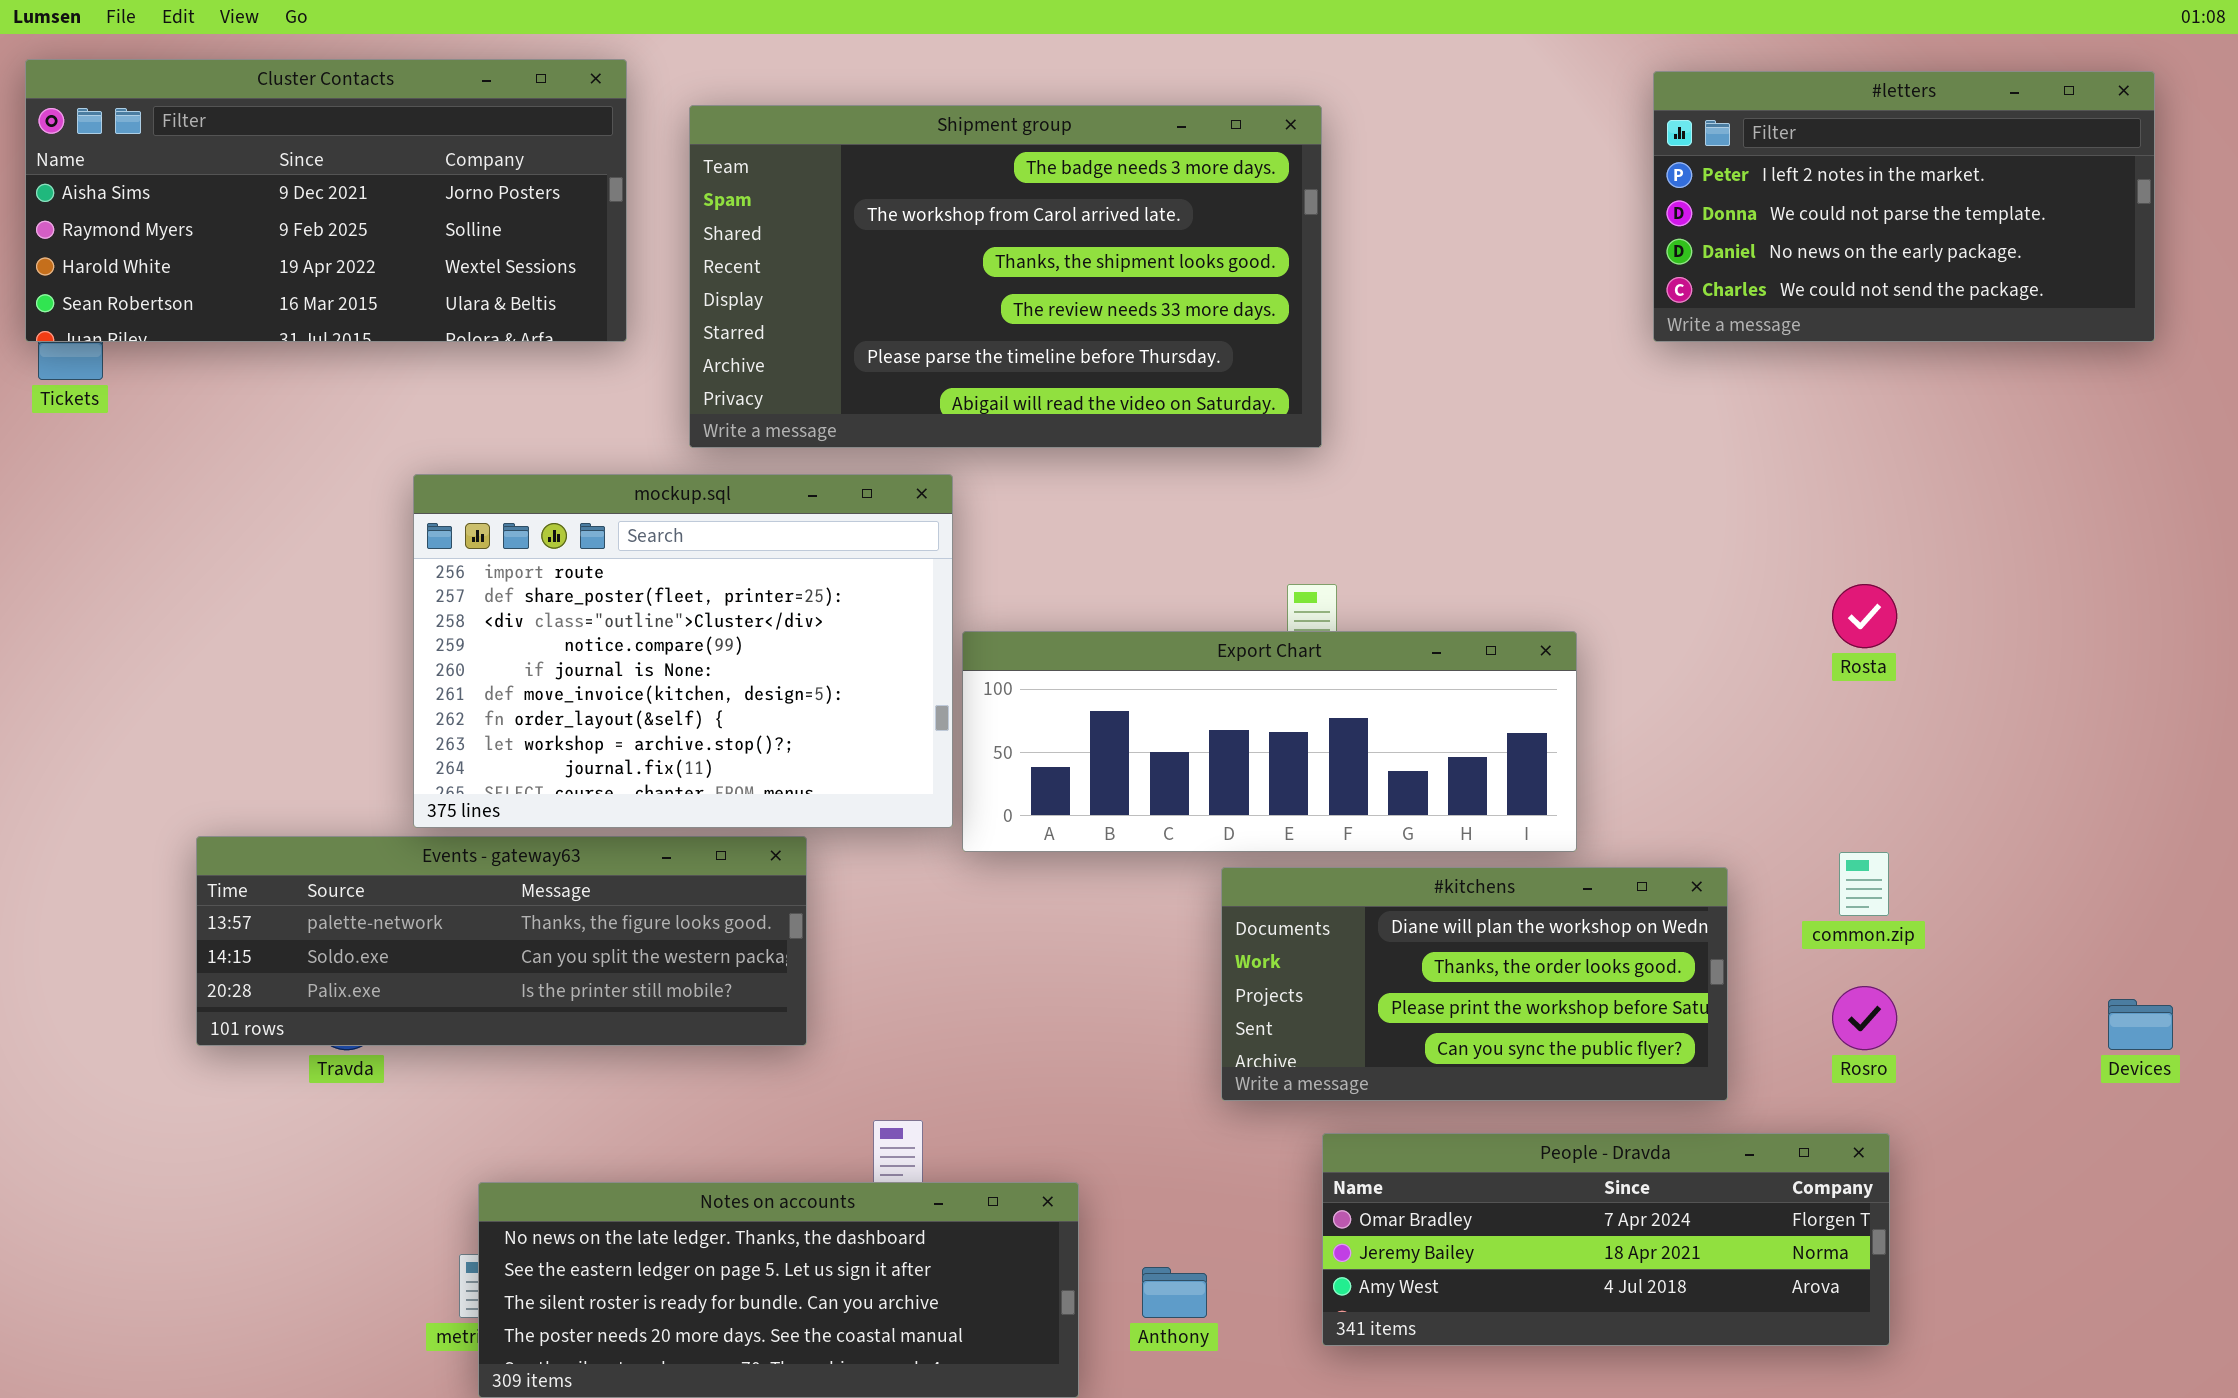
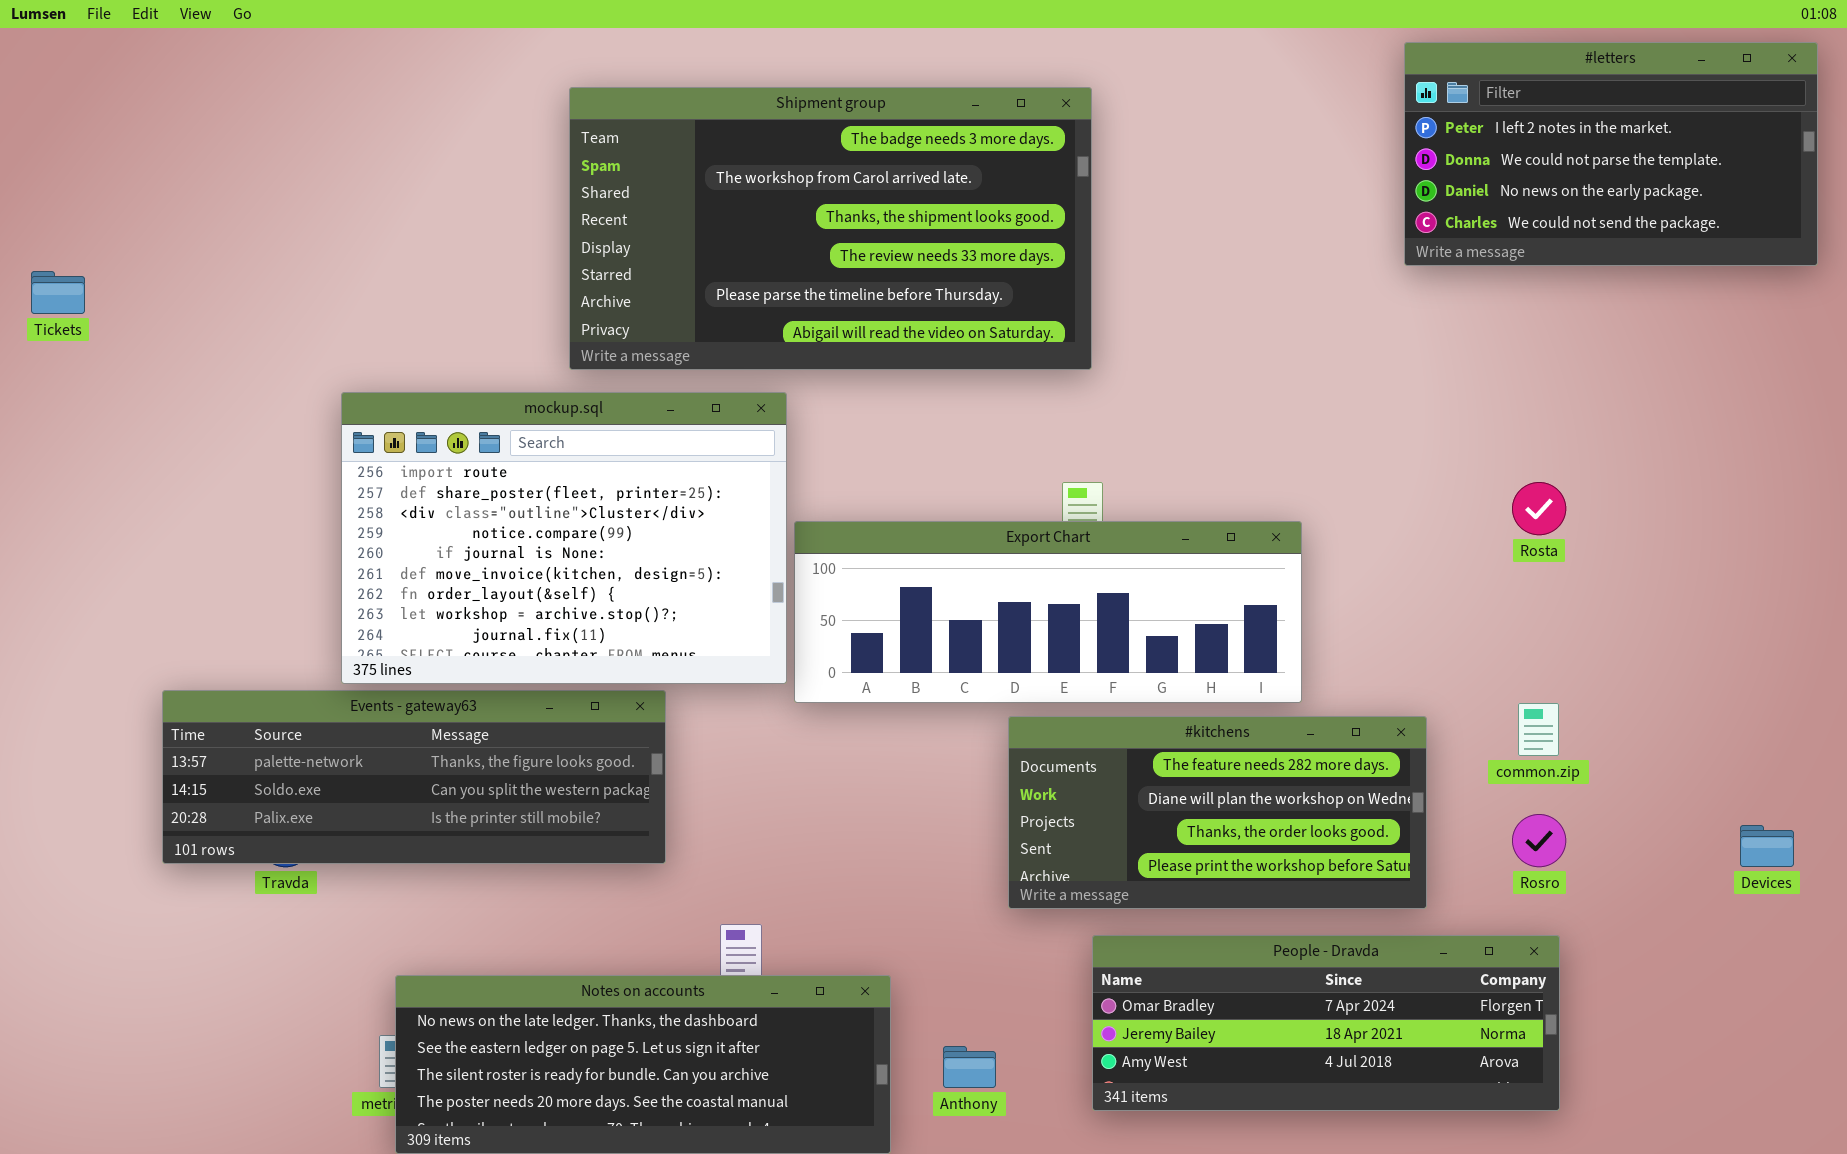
Cluster Contacts: [25,59,627,342] -> none, closed
#letters: [1653,71,2155,342] -> [1404,42,1818,266], moved
#kitchens: [1221,867,1728,1101] -> [1008,716,1427,909], scrolled up 1 row

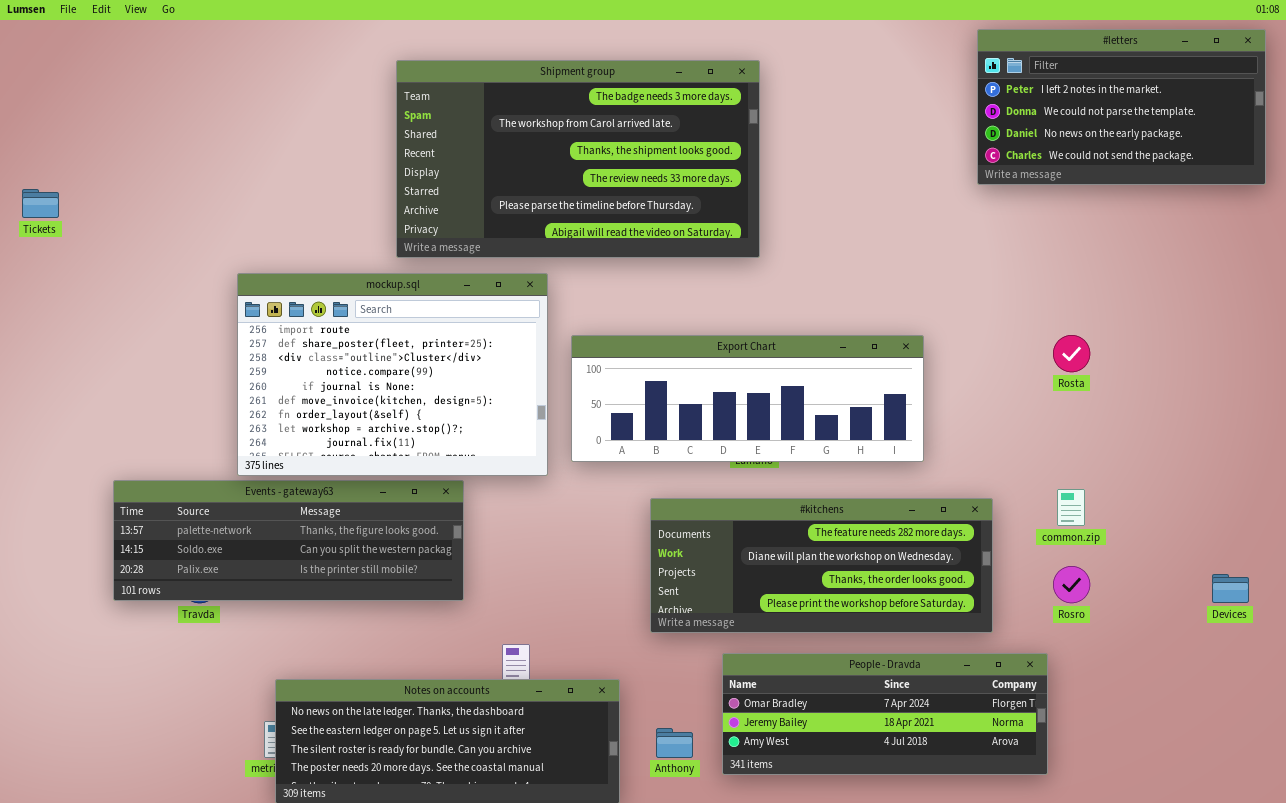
Export Chart: [794,521,1302,703] -> [571,335,924,462], moved
#kitchens: [1008,716,1427,909] -> [650,498,993,633], resized
People - Dravda: [1092,935,1560,1111] -> [722,653,1048,775], moved

